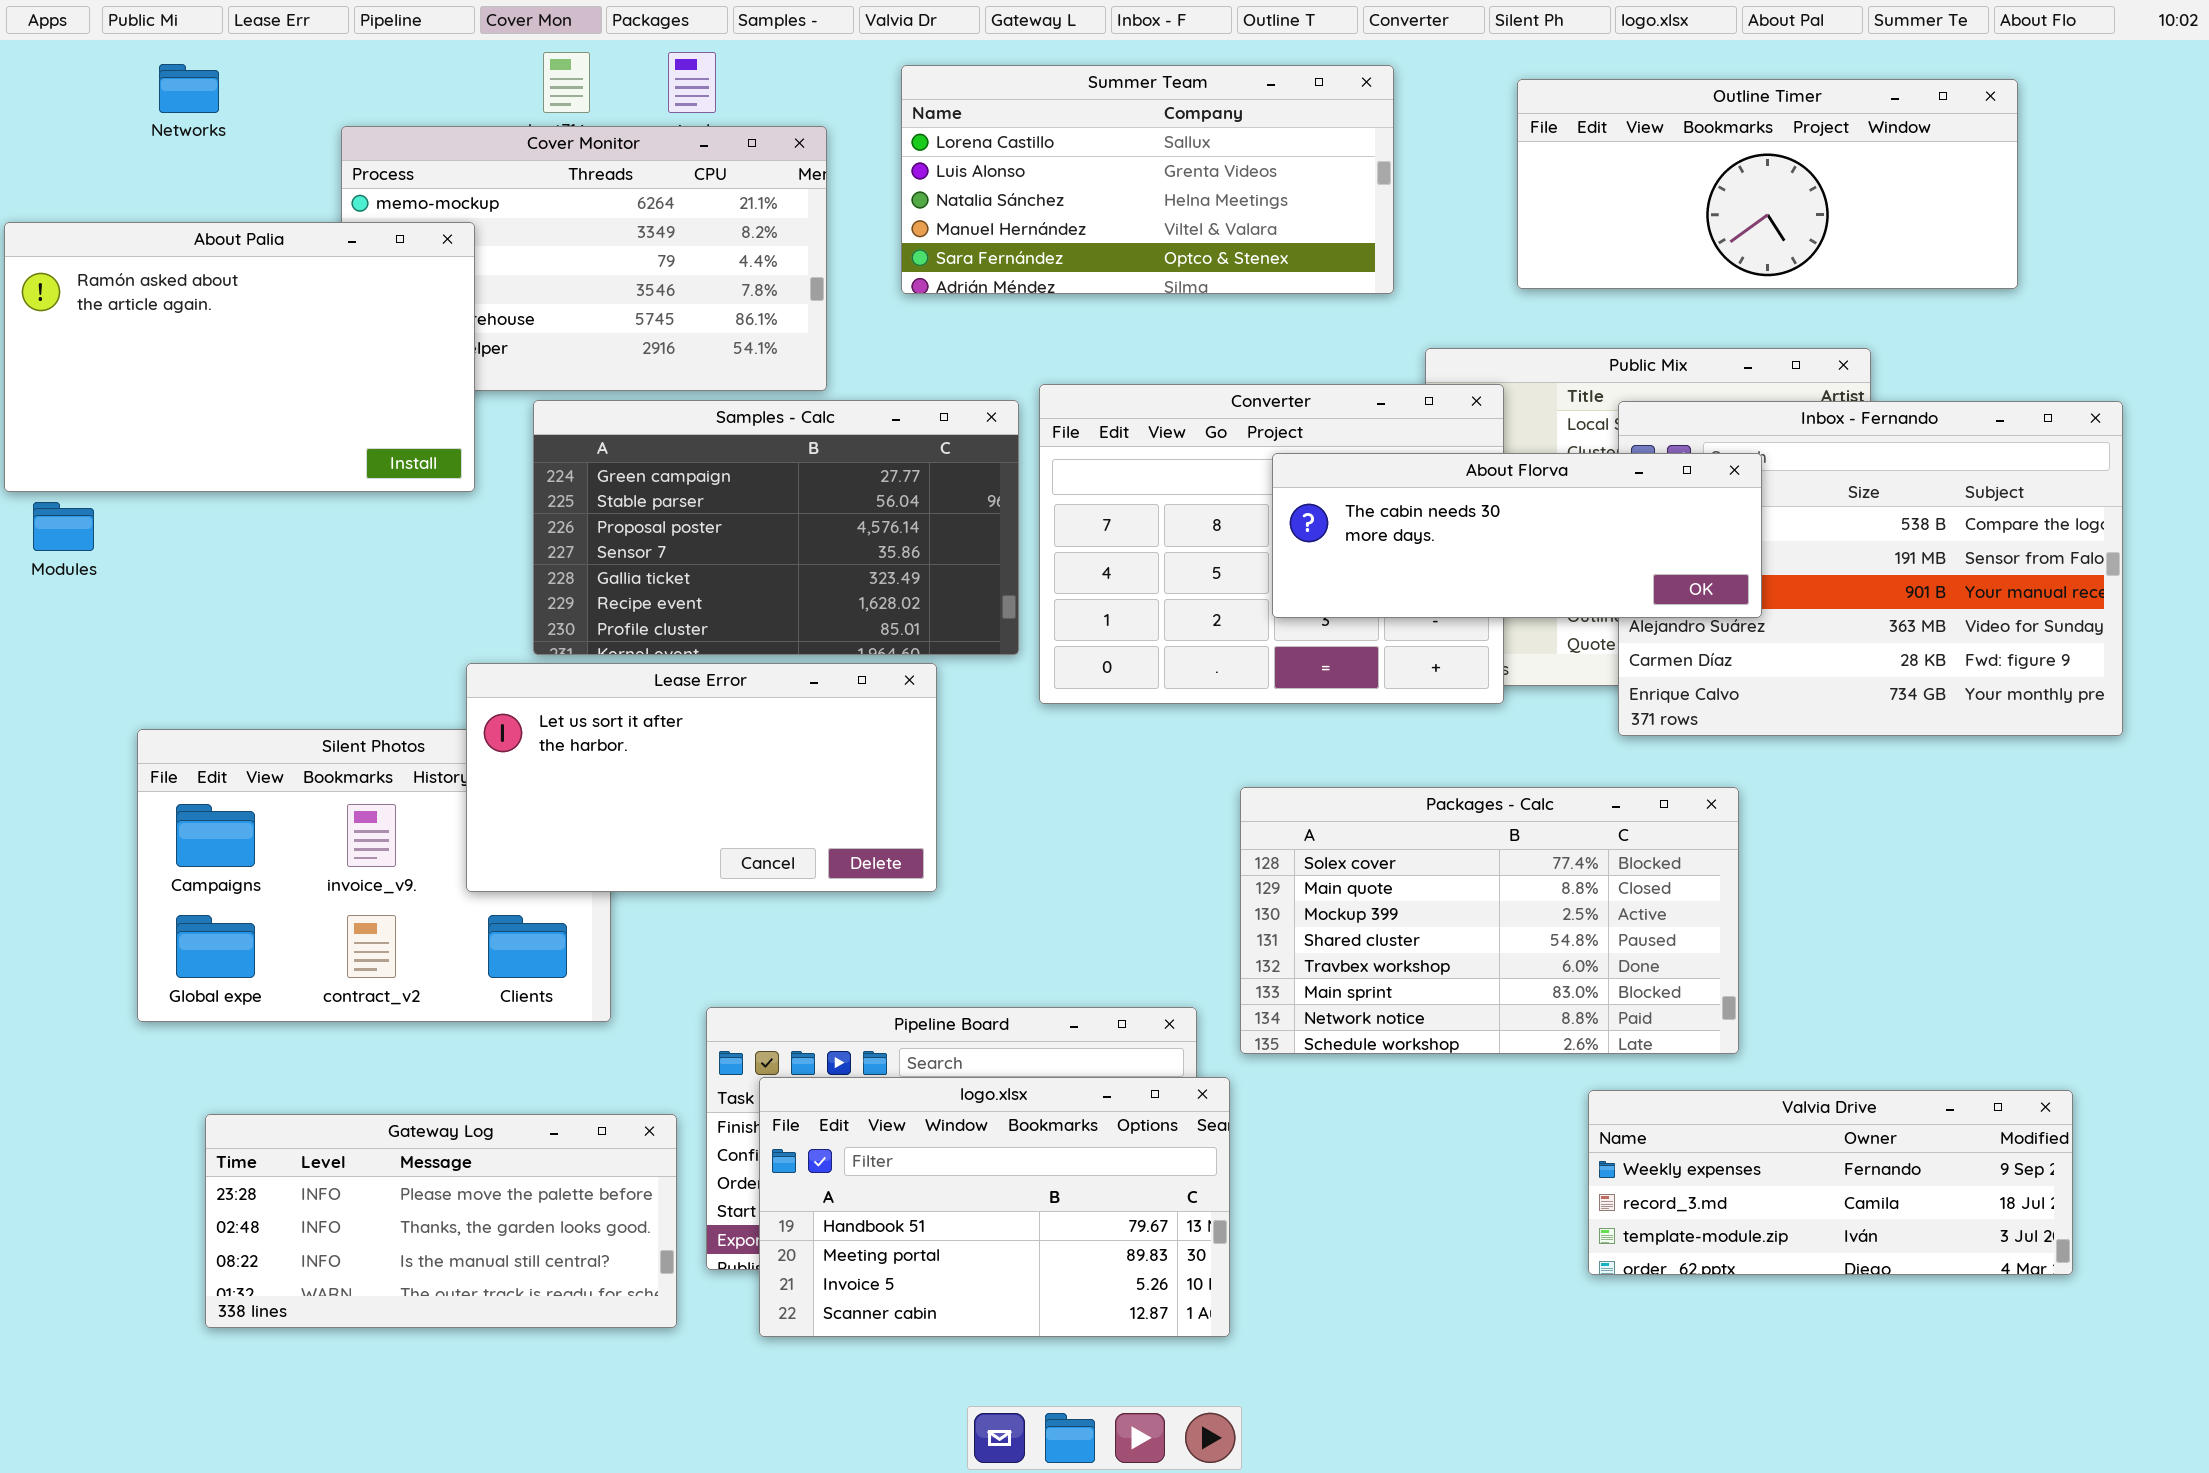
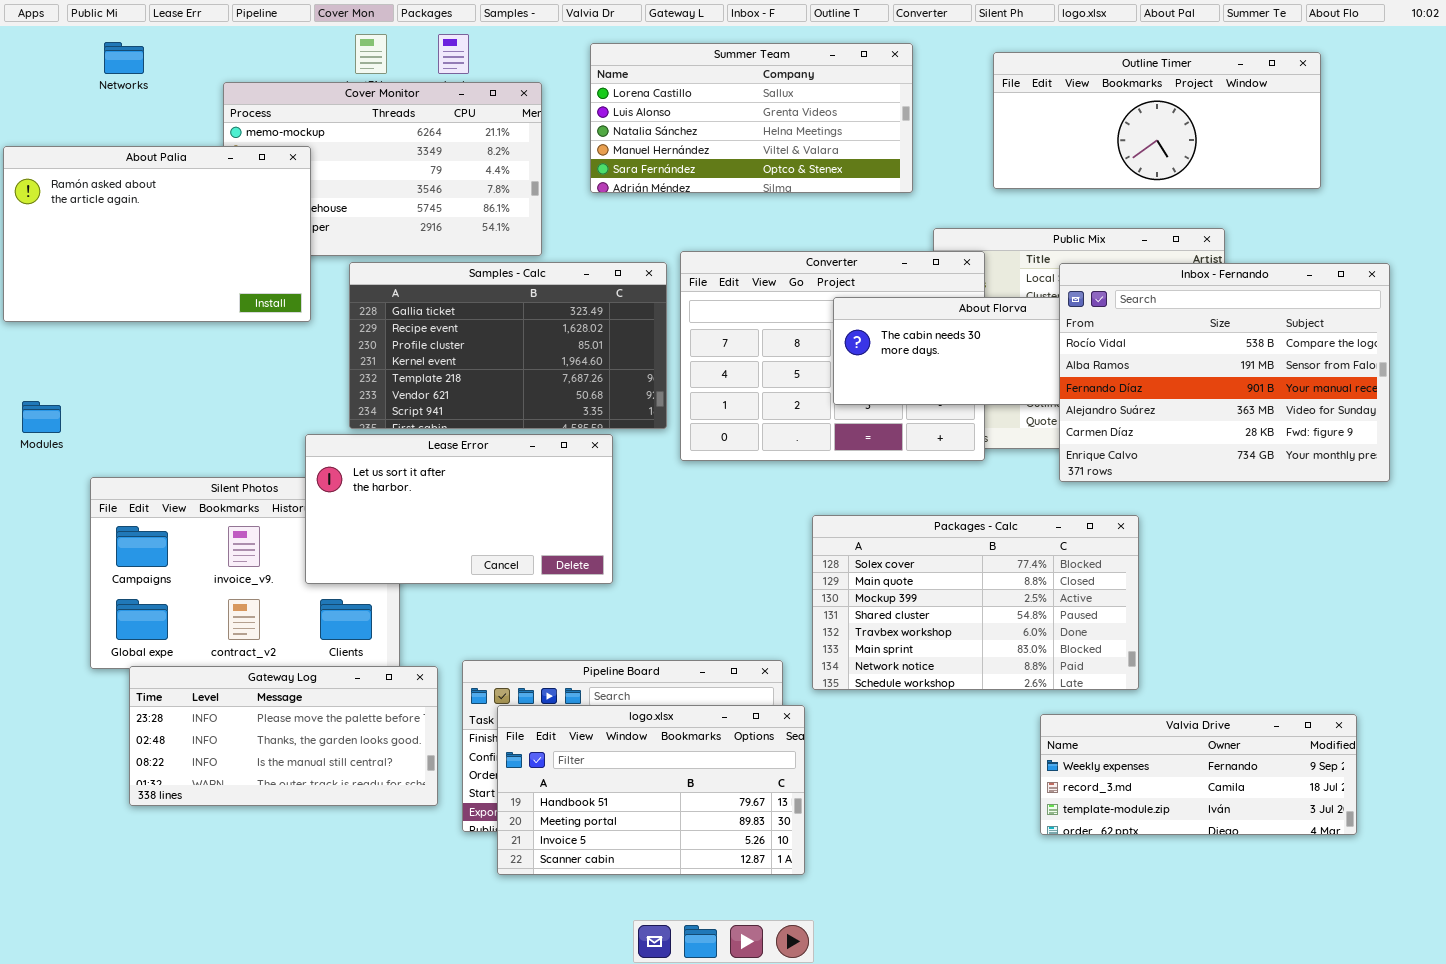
Samples - Calc: [533,400,1019,655] -> [349,262,667,429], scrolled down 4 rows
Inbox - Fernando: [1618,401,2123,736] -> [1059,263,1390,482], raised
Modules: [33,502,94,551] -> [22,401,61,433], moved
Gateway Log: [205,1114,677,1328] -> [129,666,438,806], moved

